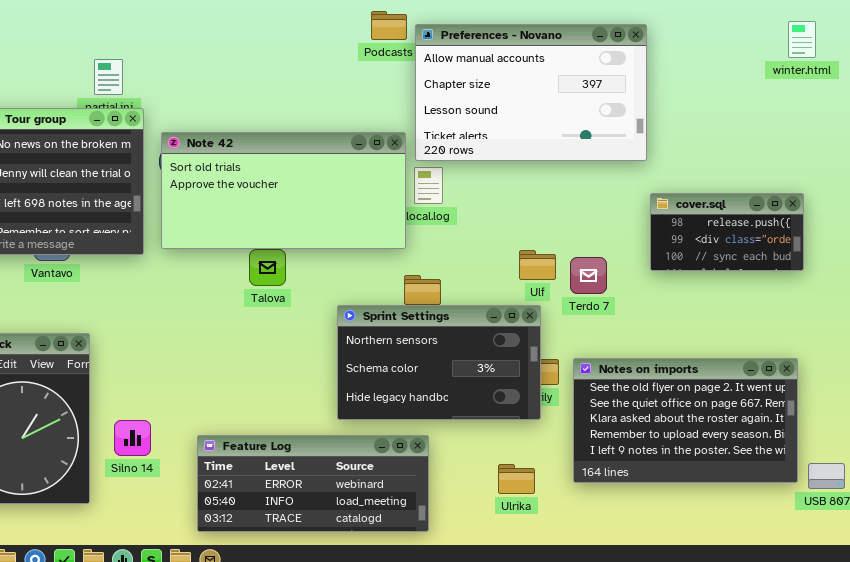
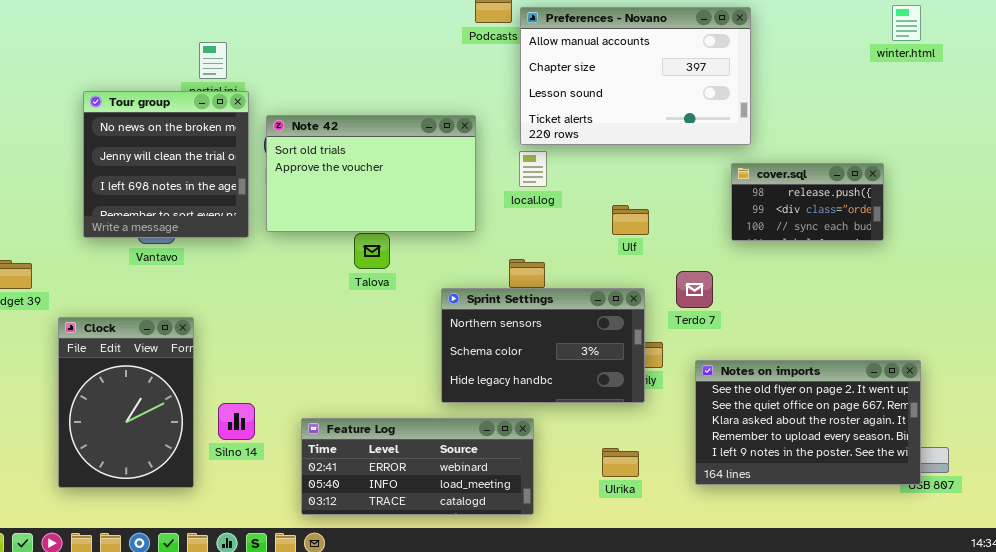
Note 42: [161,132,406,249] -> [266,115,476,232], resized
cover.sql: [650,193,804,271] -> [731,163,884,241], moved
Ulf: [519,250,556,280] -> [612,205,649,235], moved
Terdo 7: [570,257,607,294] -> [676,271,713,308], moved
Notes on imports: [573,358,798,483] -> [695,360,921,485], moved

